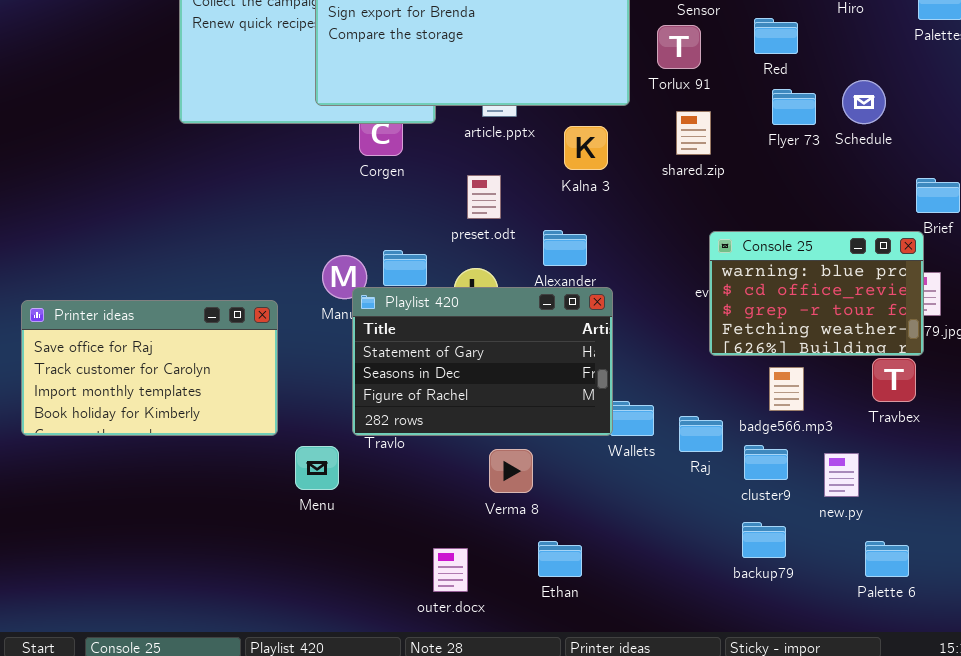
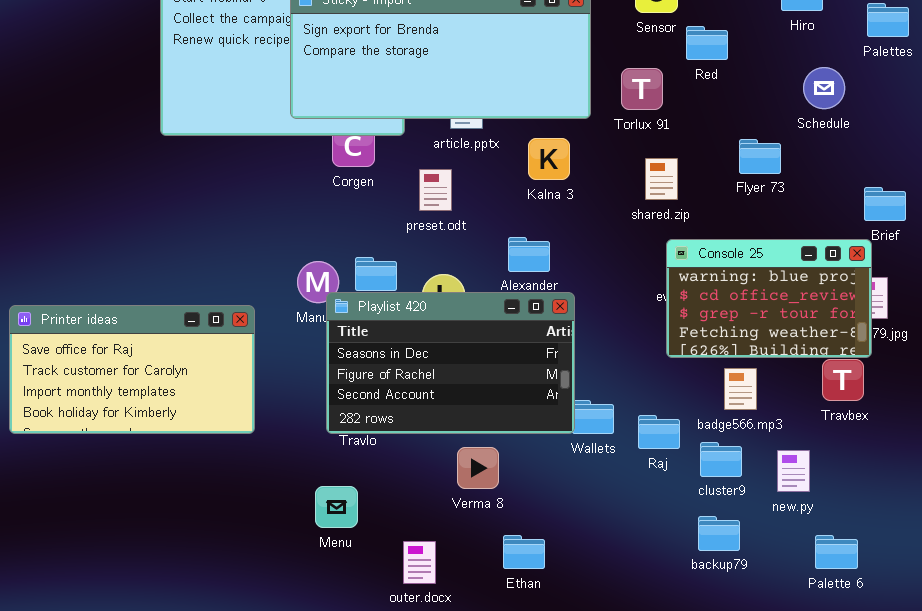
Red: [754,18,798,54] -> [686,26,728,60], moved
Torlux 91: [657,25,701,69] -> [621,68,663,110], moved
Schedule: [842,80,886,124] -> [803,67,845,109], moved
Flyer 73: [772,89,816,125] -> [739,139,781,174], moved
shared.zip: [676,111,711,155] -> [645,158,678,200], moved
preset.odt: [467,175,501,219] -> [419,169,452,211], moved
Playlist 420: [352,287,613,436] -> [326,292,575,434], scrolled down 1 row
Menu: [295,446,339,490] -> [315,486,358,528], moved

